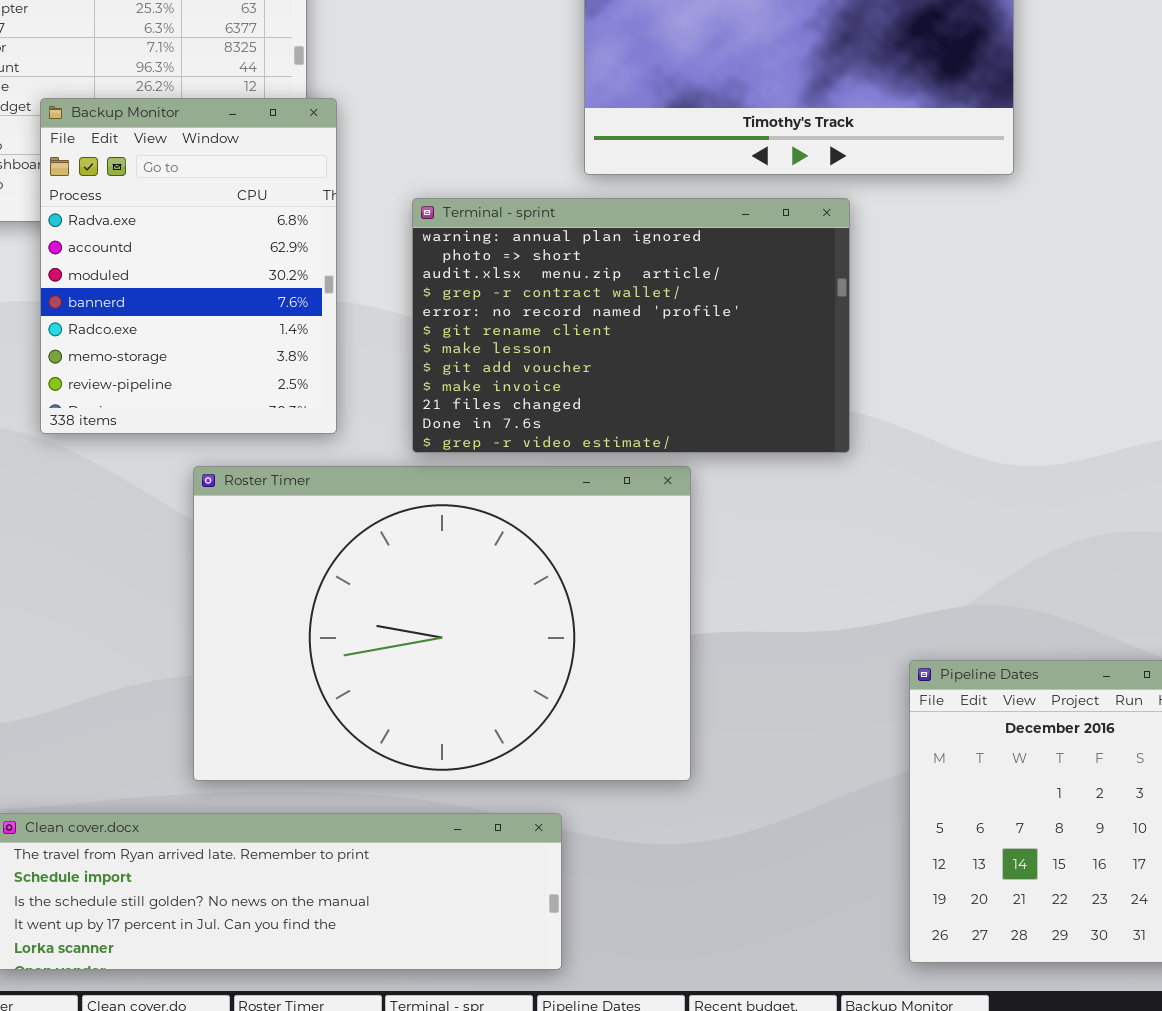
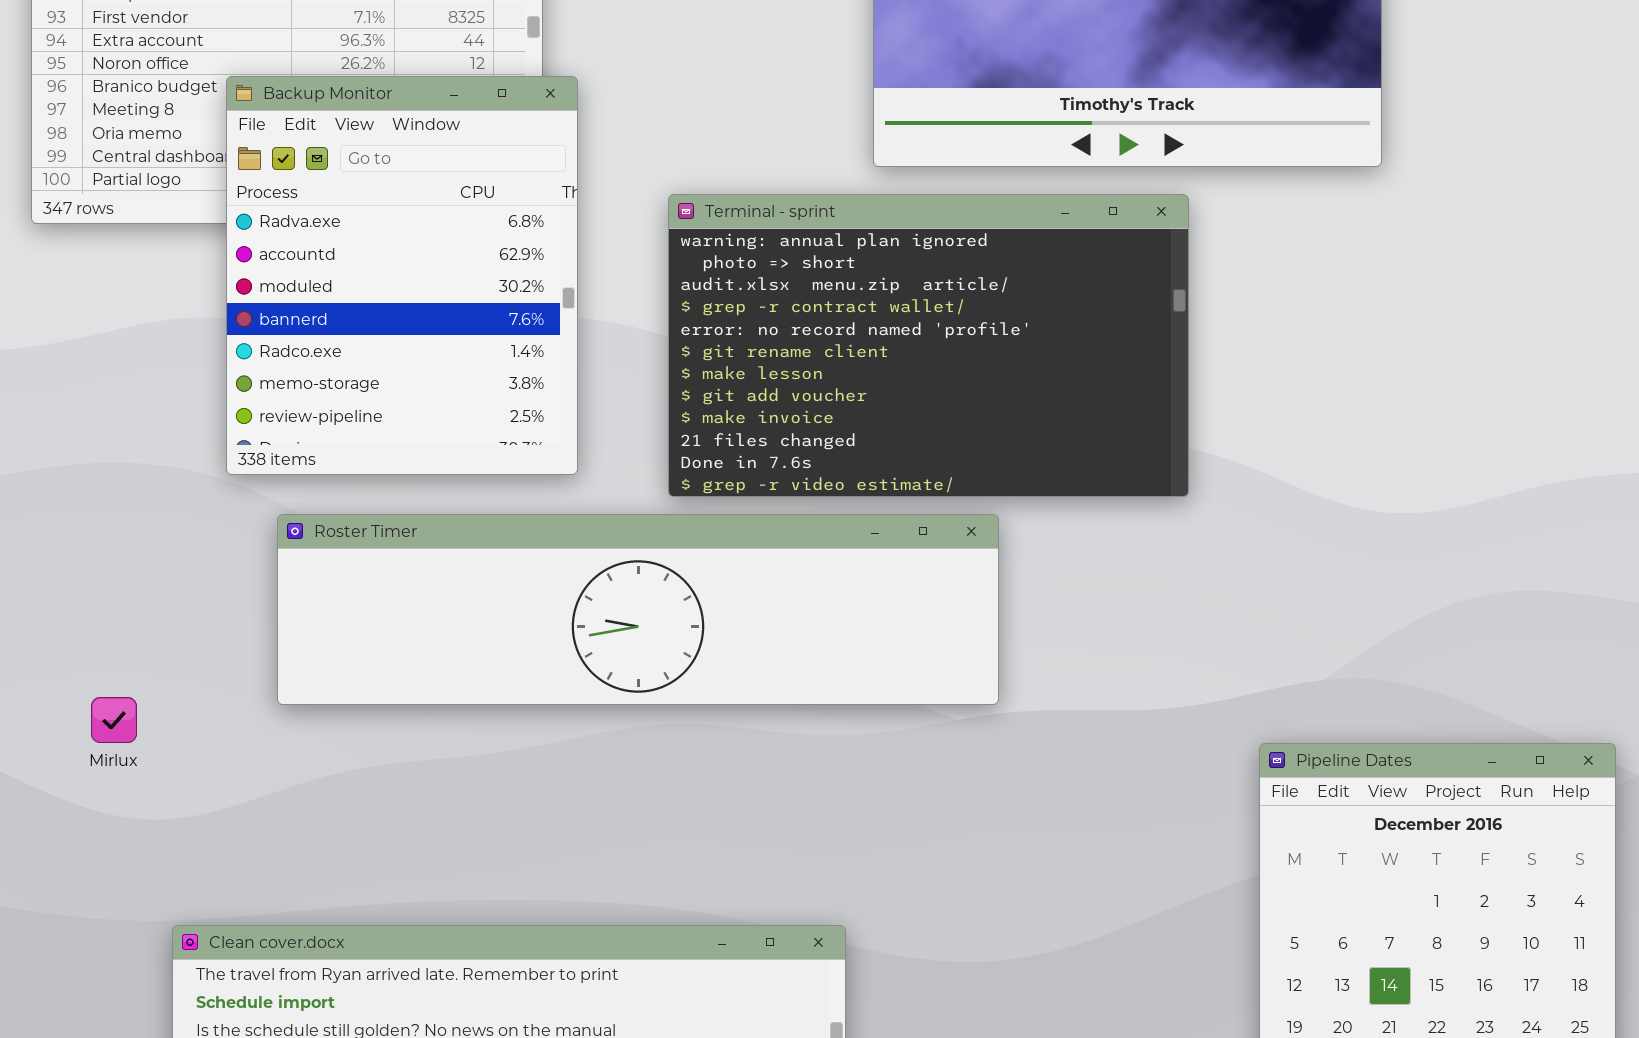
Roster Timer: [193,466,691,781] -> [277,514,999,705], resized

